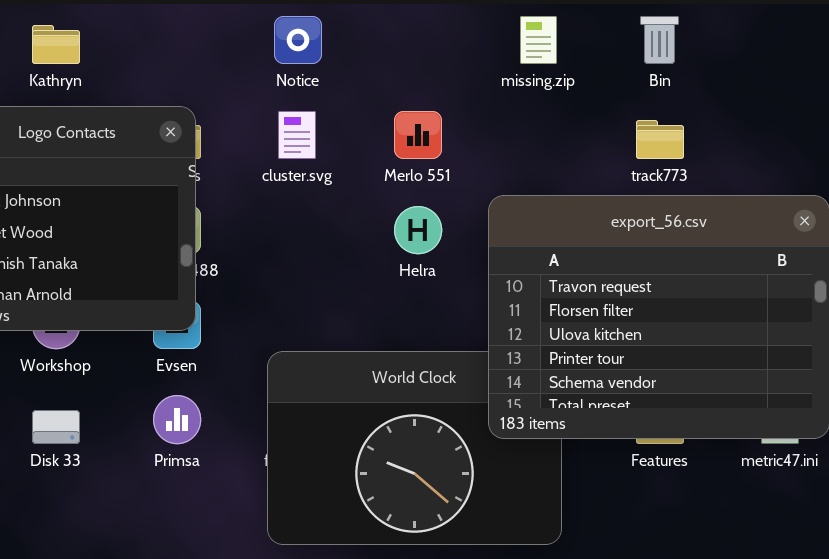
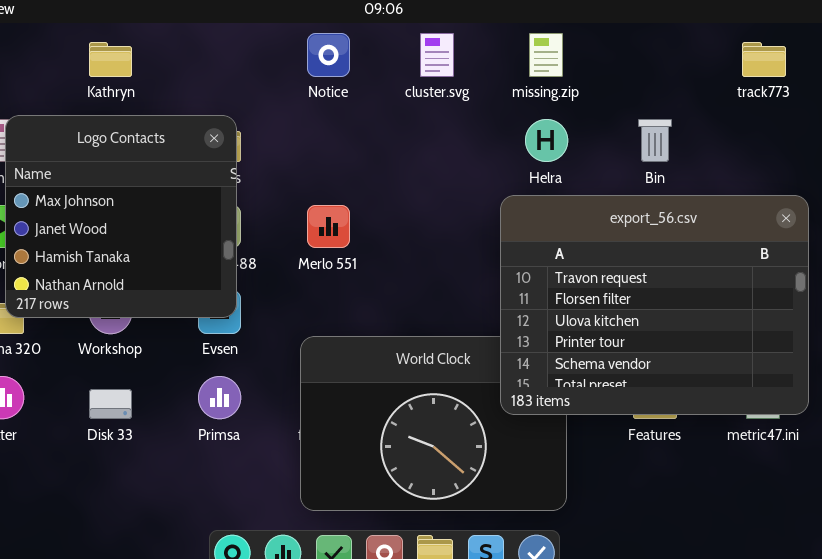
Bin: [640,16,679,64] -> [638,119,672,162], moved
cluster.svg: [278,111,316,159] -> [420,33,454,77], moved
Merlo 551: [394,111,442,159] -> [307,205,350,248], moved
track773: [636,120,684,159] -> [742,42,786,77], moved
Helra: [394,206,442,254] -> [525,119,568,162], moved

